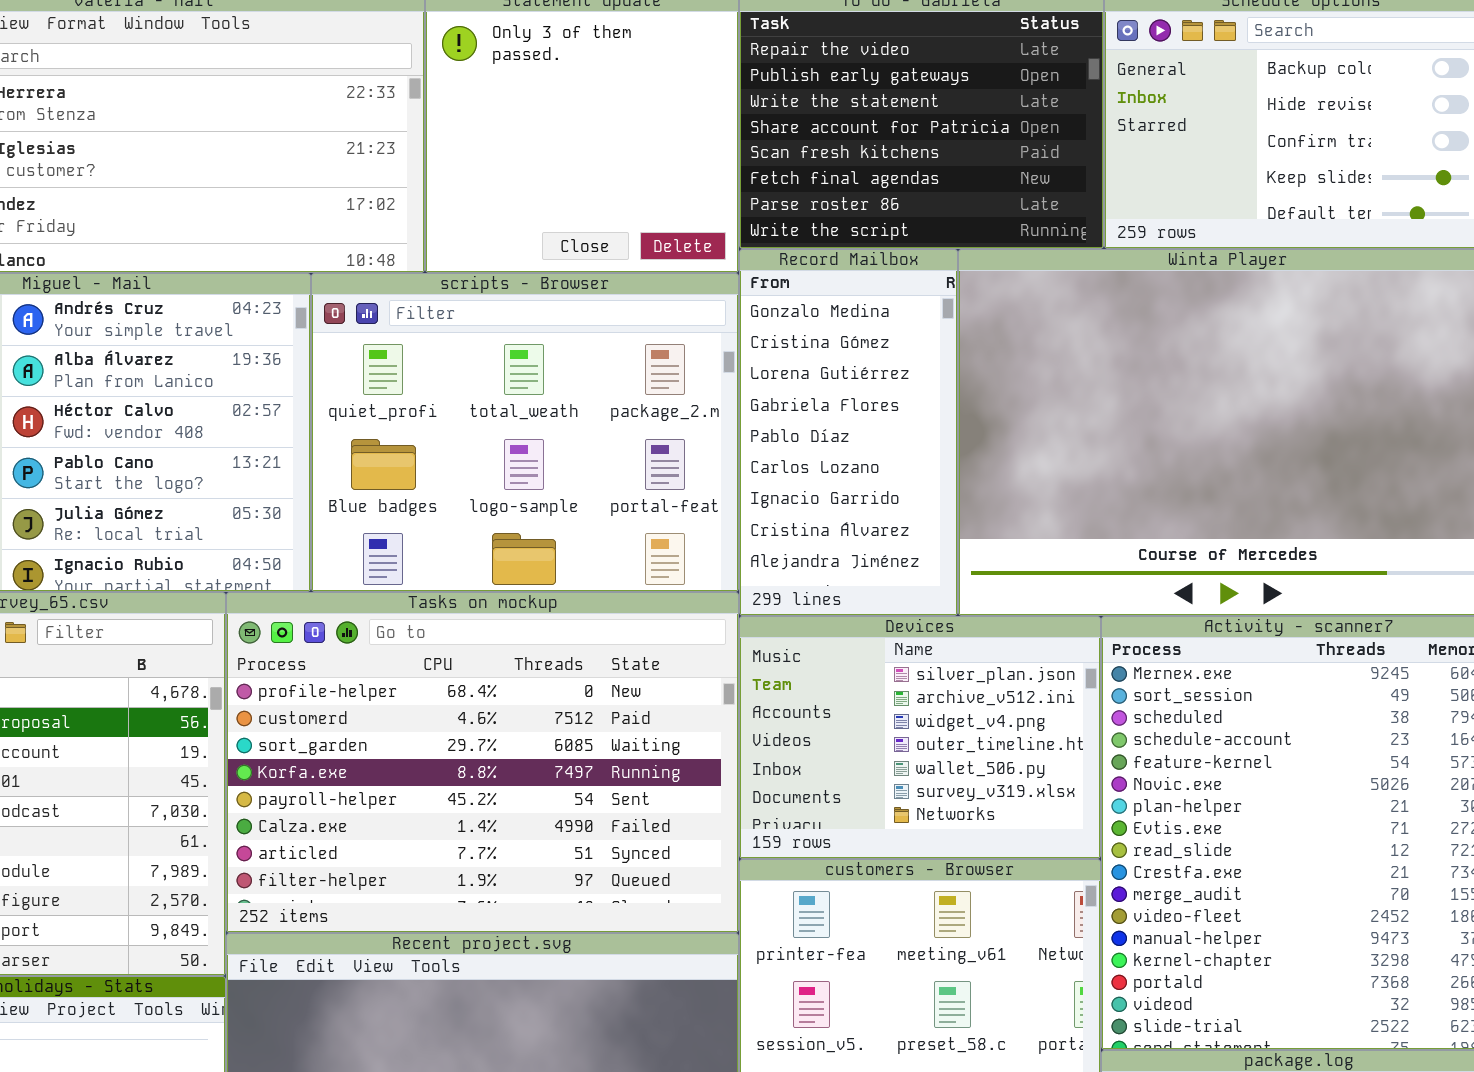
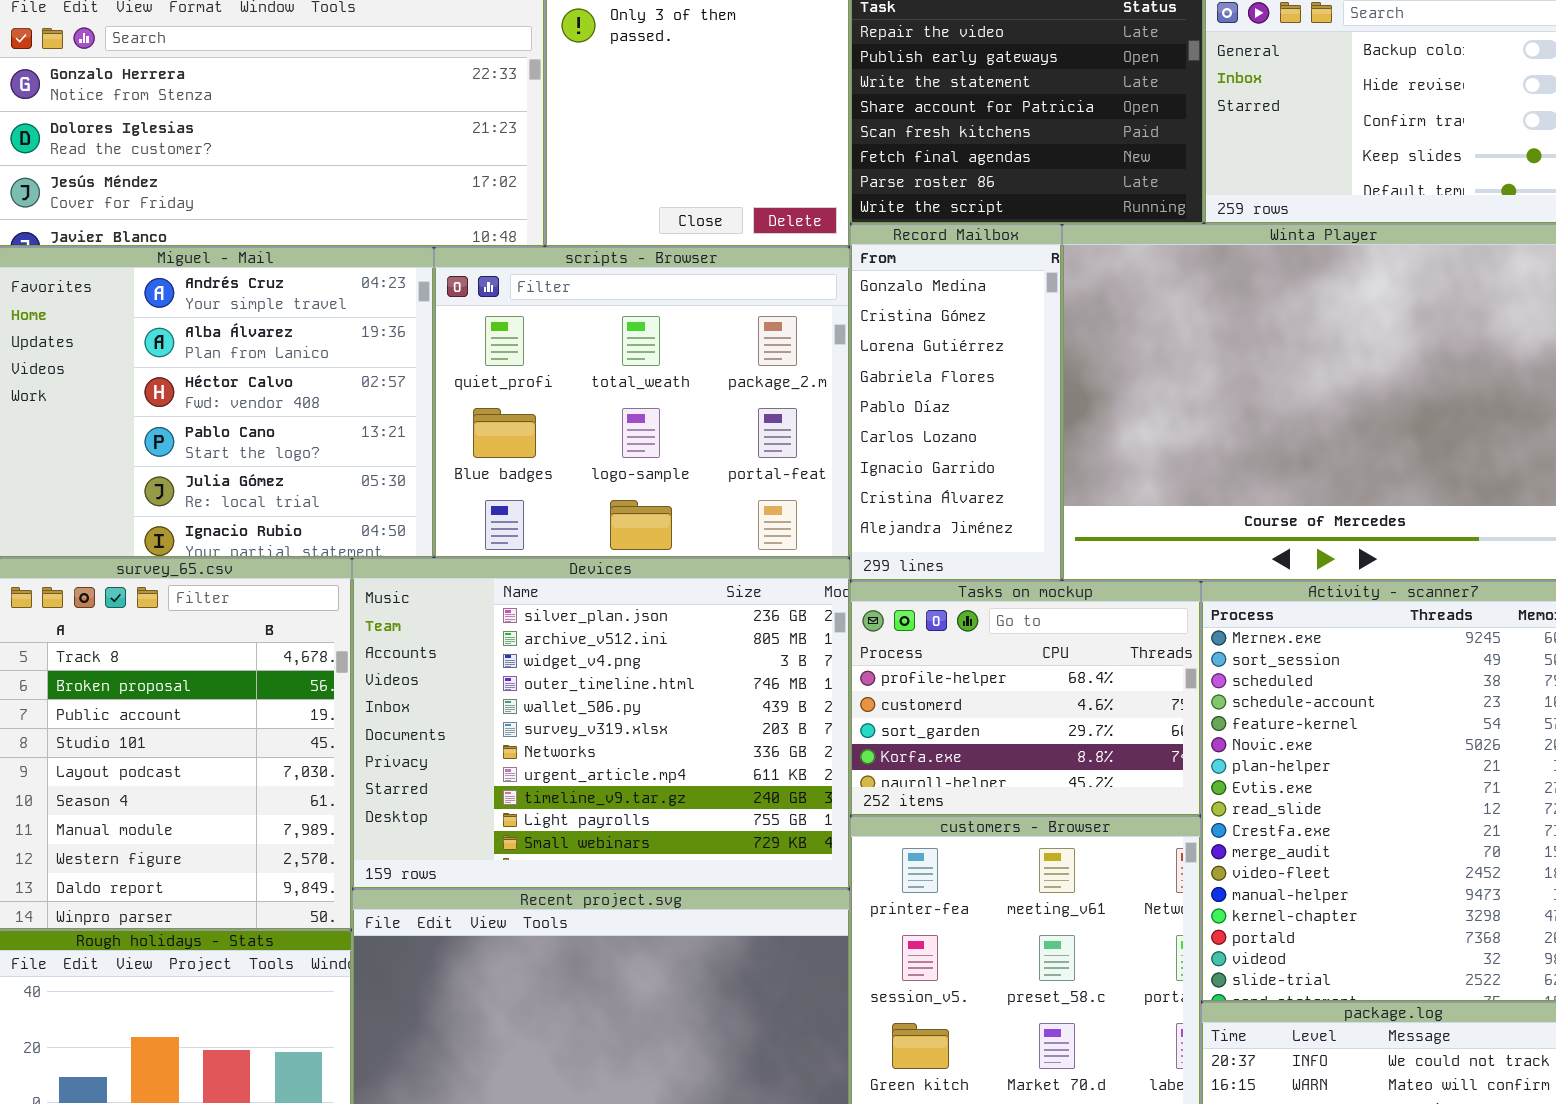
Tasks on mockup: [226,592,739,933] -> [850,581,1201,816], moved, resized
Devices: [739,616,1101,859] -> [352,558,850,889], moved, resized

